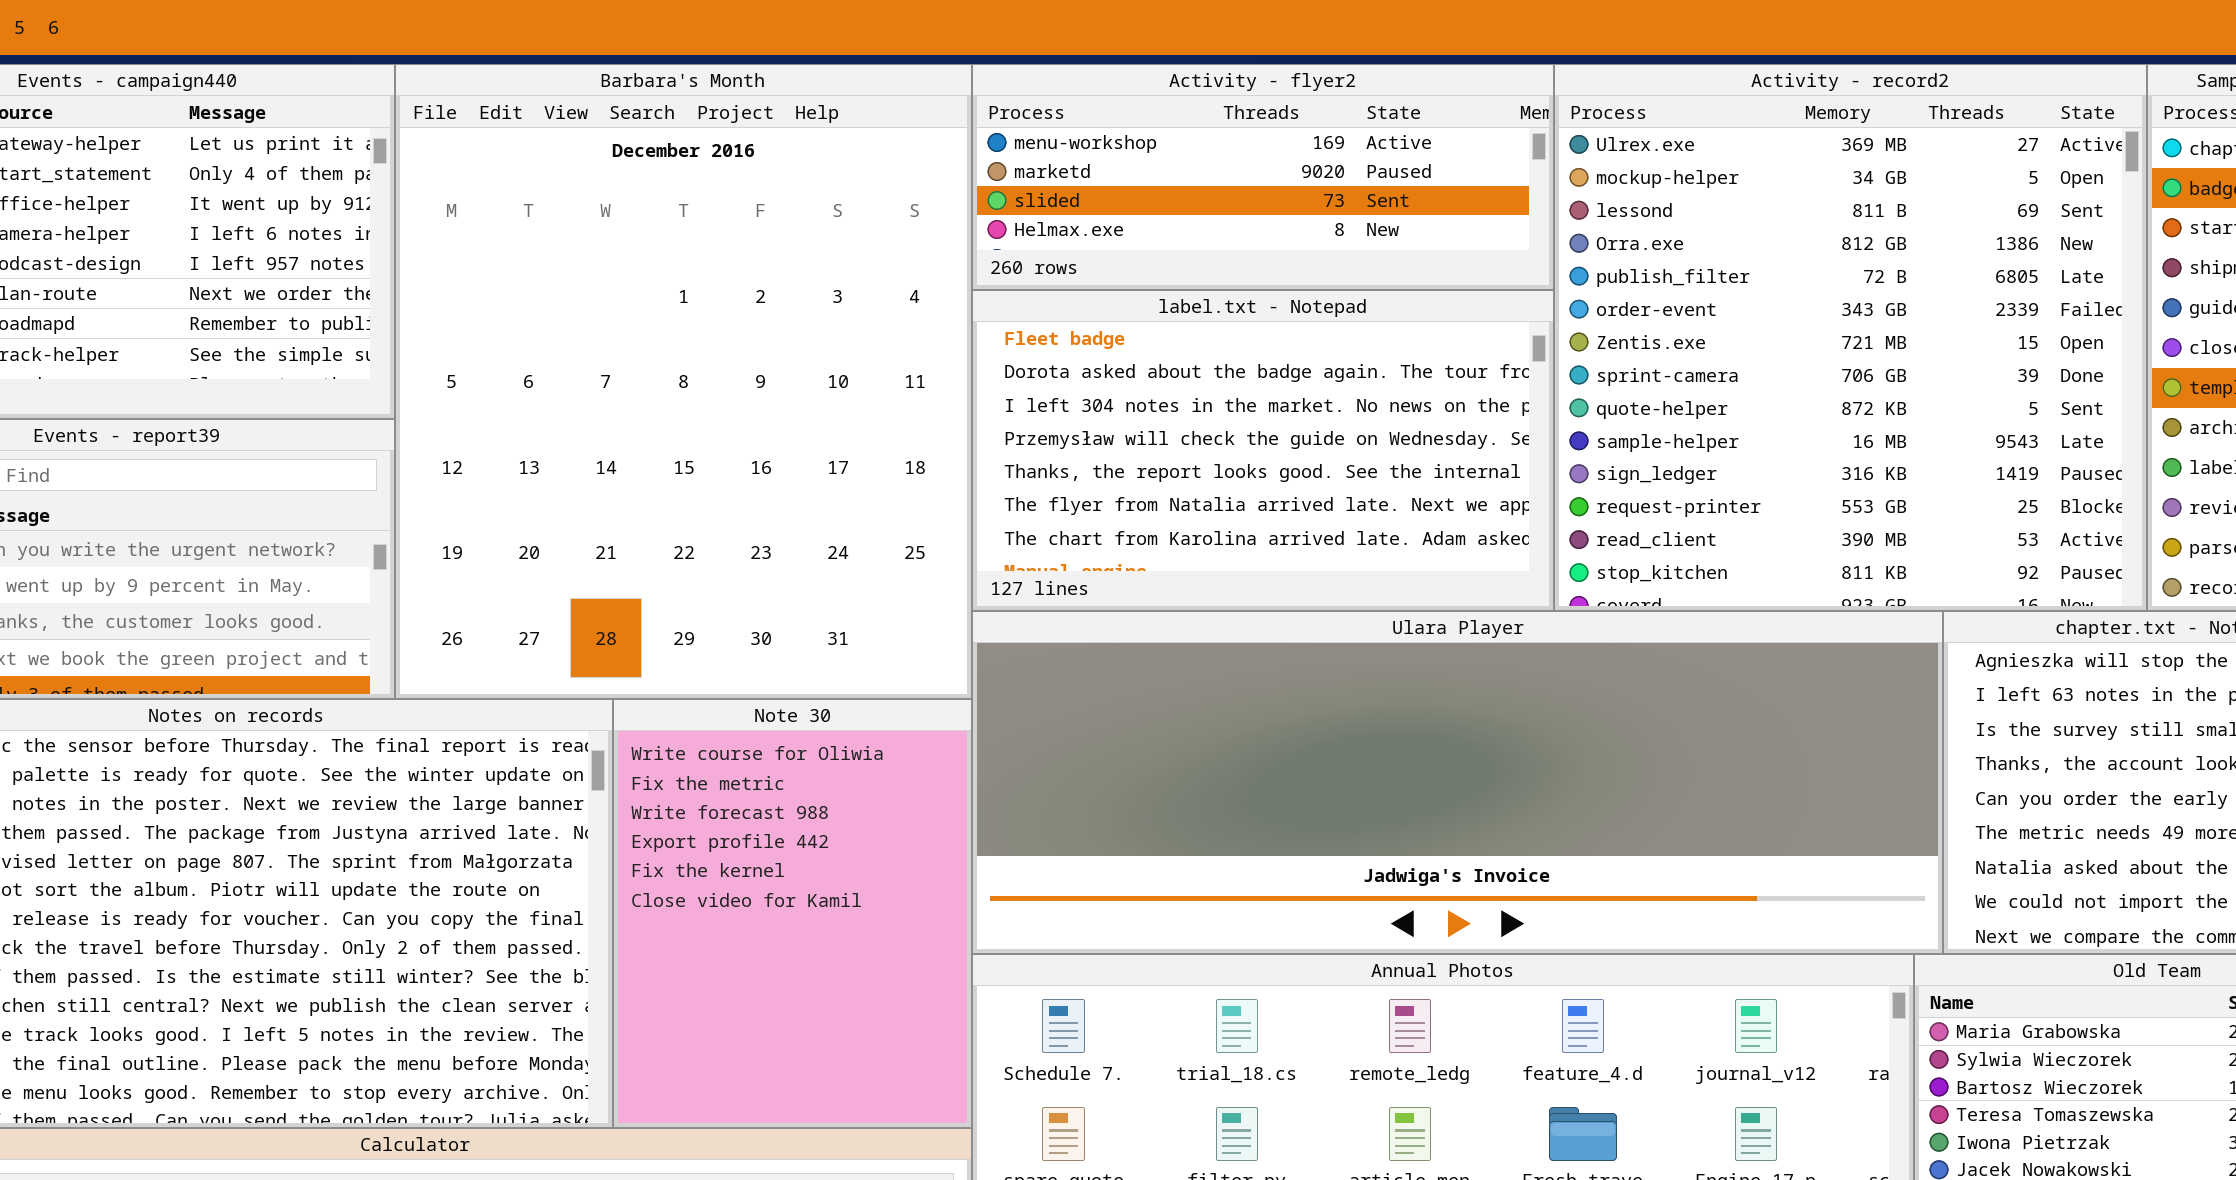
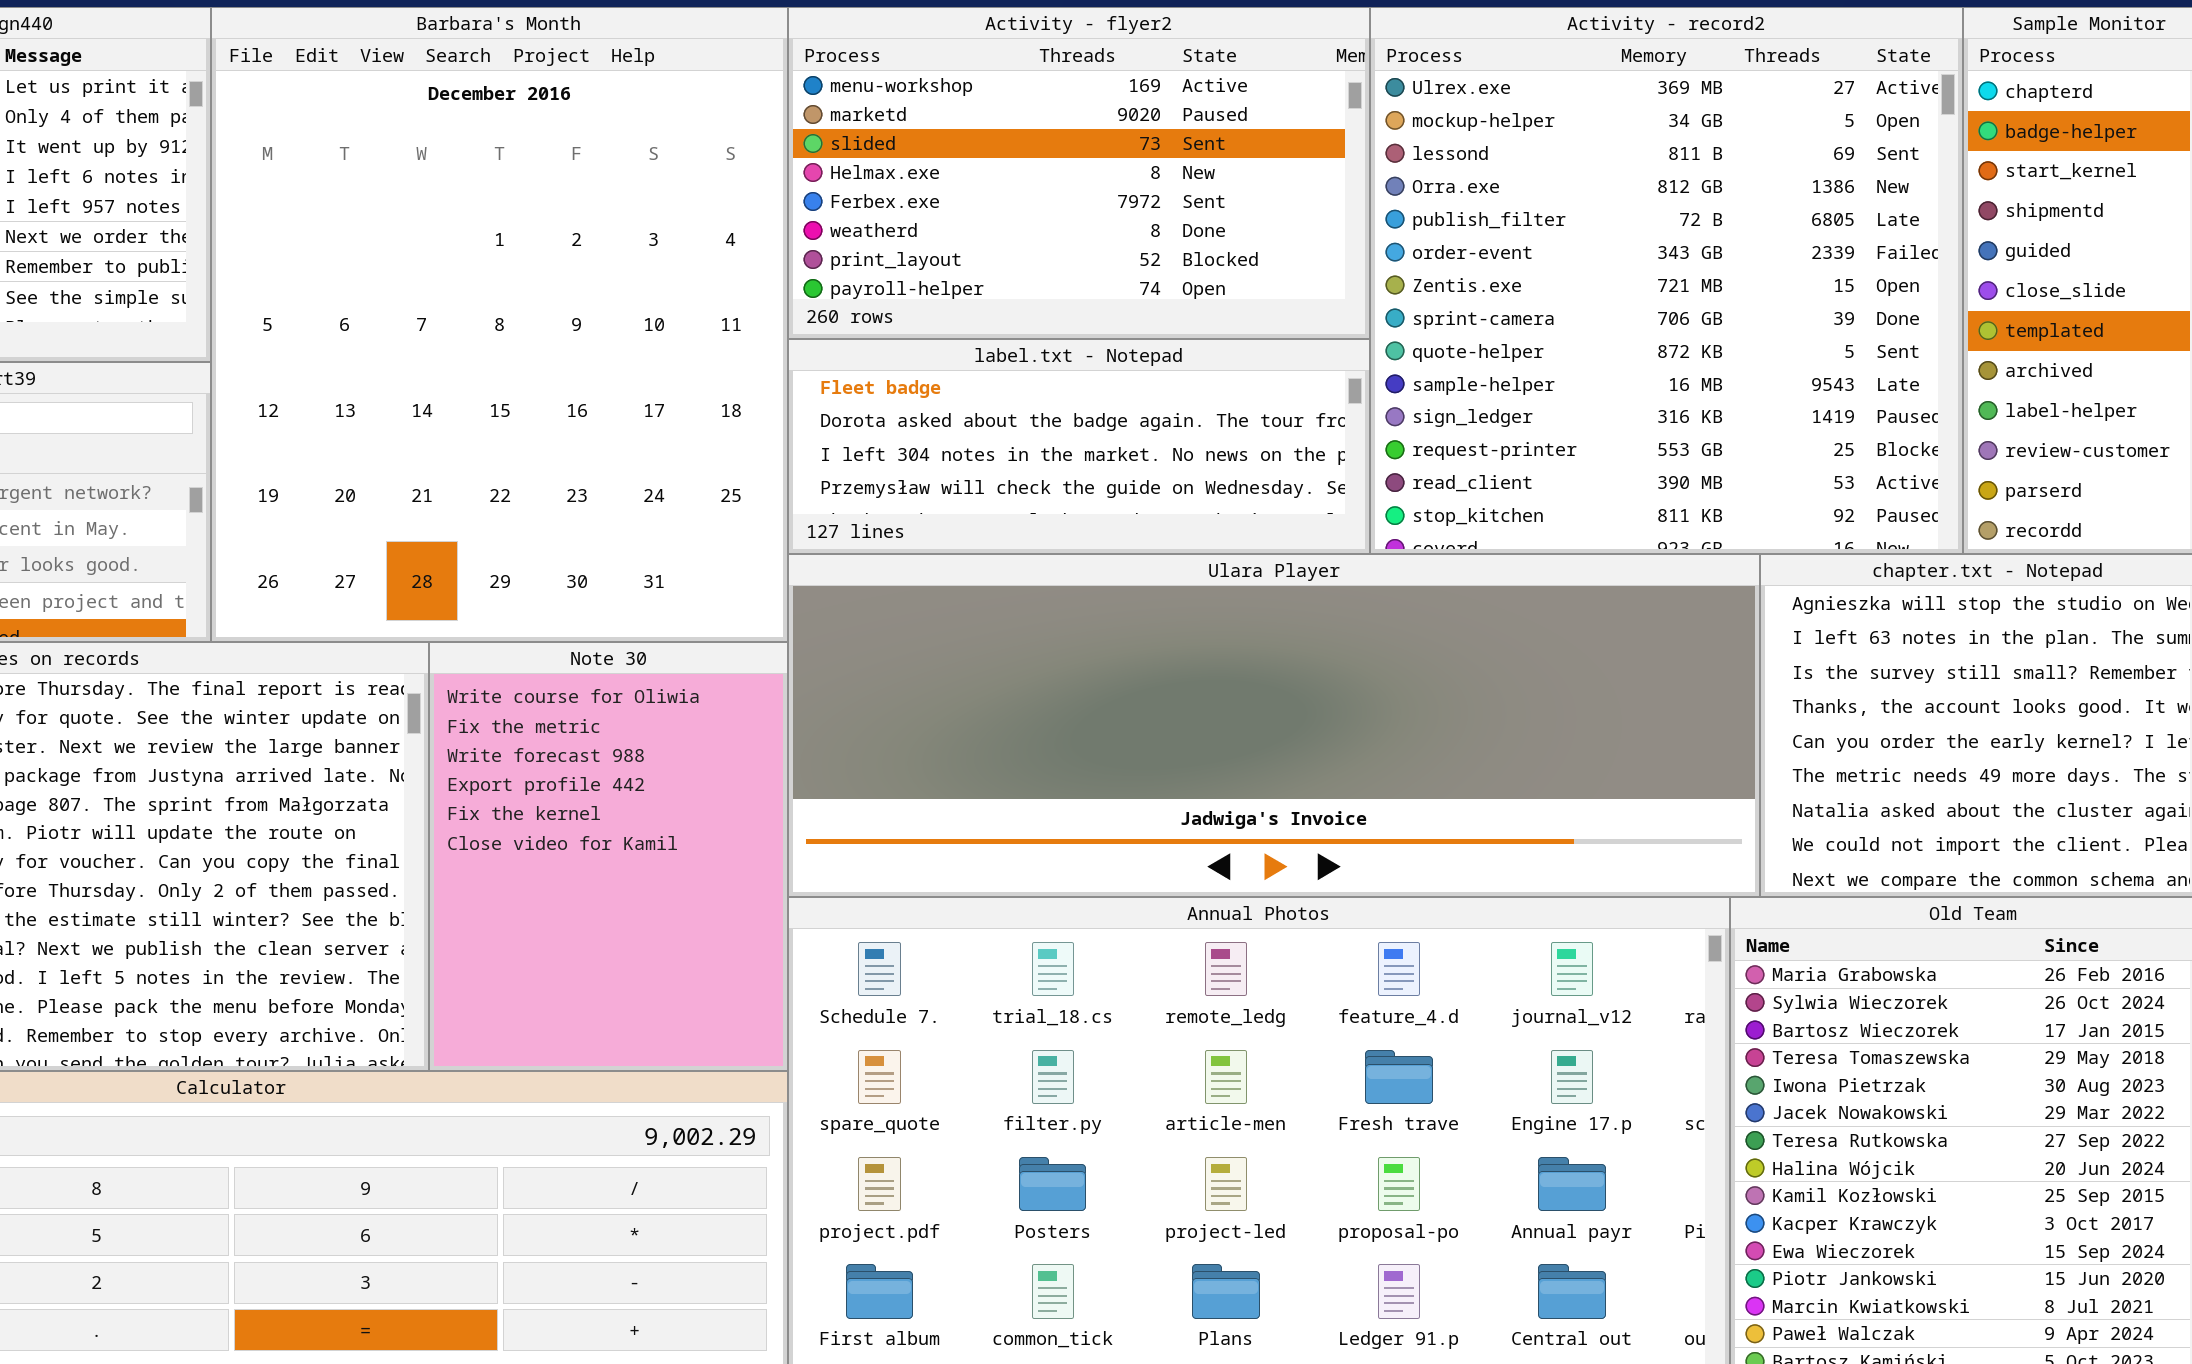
Activity - flyer2: [972,64,1554,290] -> [788,7,1370,339], resized
label.txt - Notepad: [972,290,1554,611] -> [788,339,1370,554], resized

